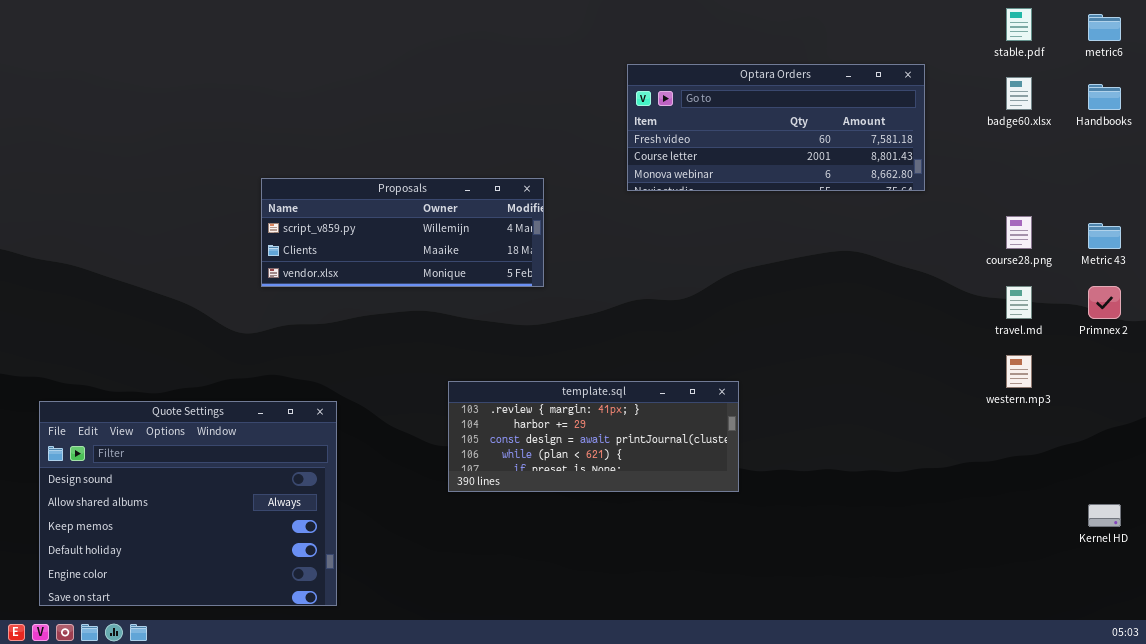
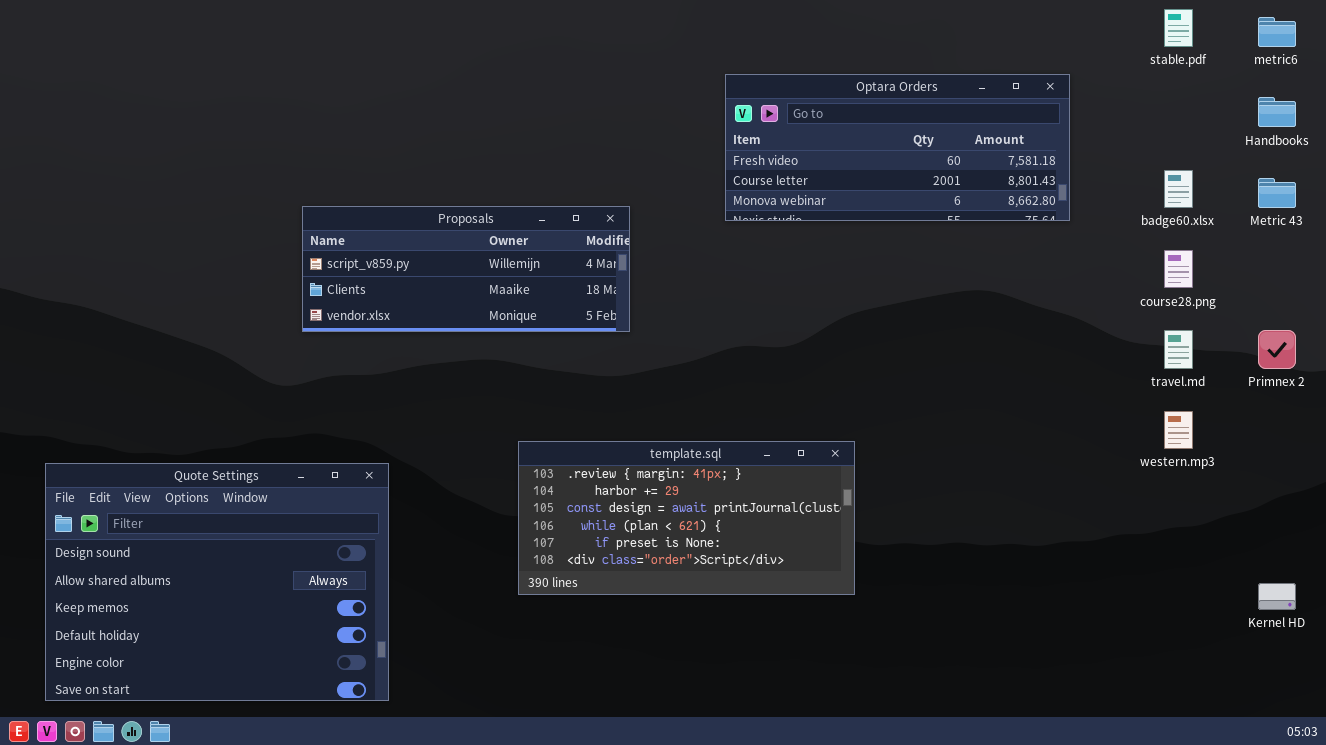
badge60.xlsx: [1006,77,1032,110] -> [1164,170,1193,208], moved
Metric 43: [1088,223,1121,249] -> [1258,178,1296,208], moved
template.sql: [448,381,739,492] -> [518,441,855,595], resized

